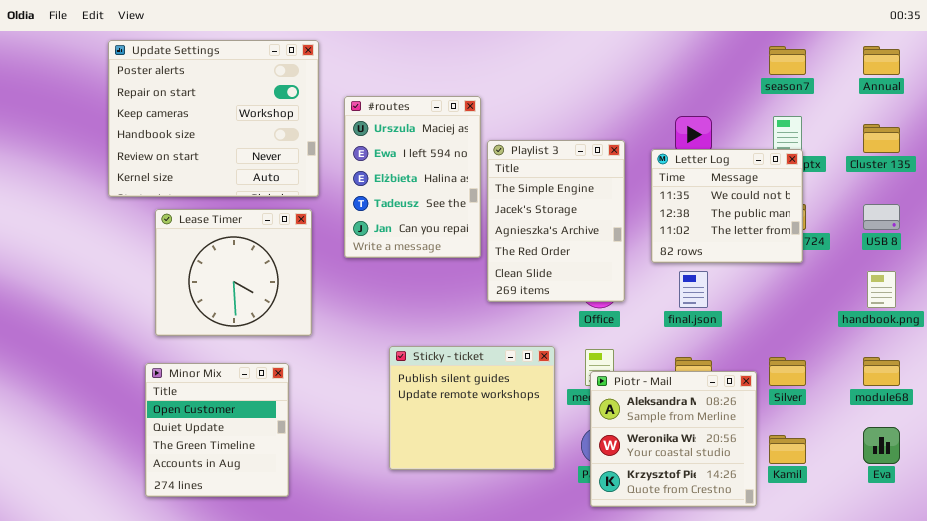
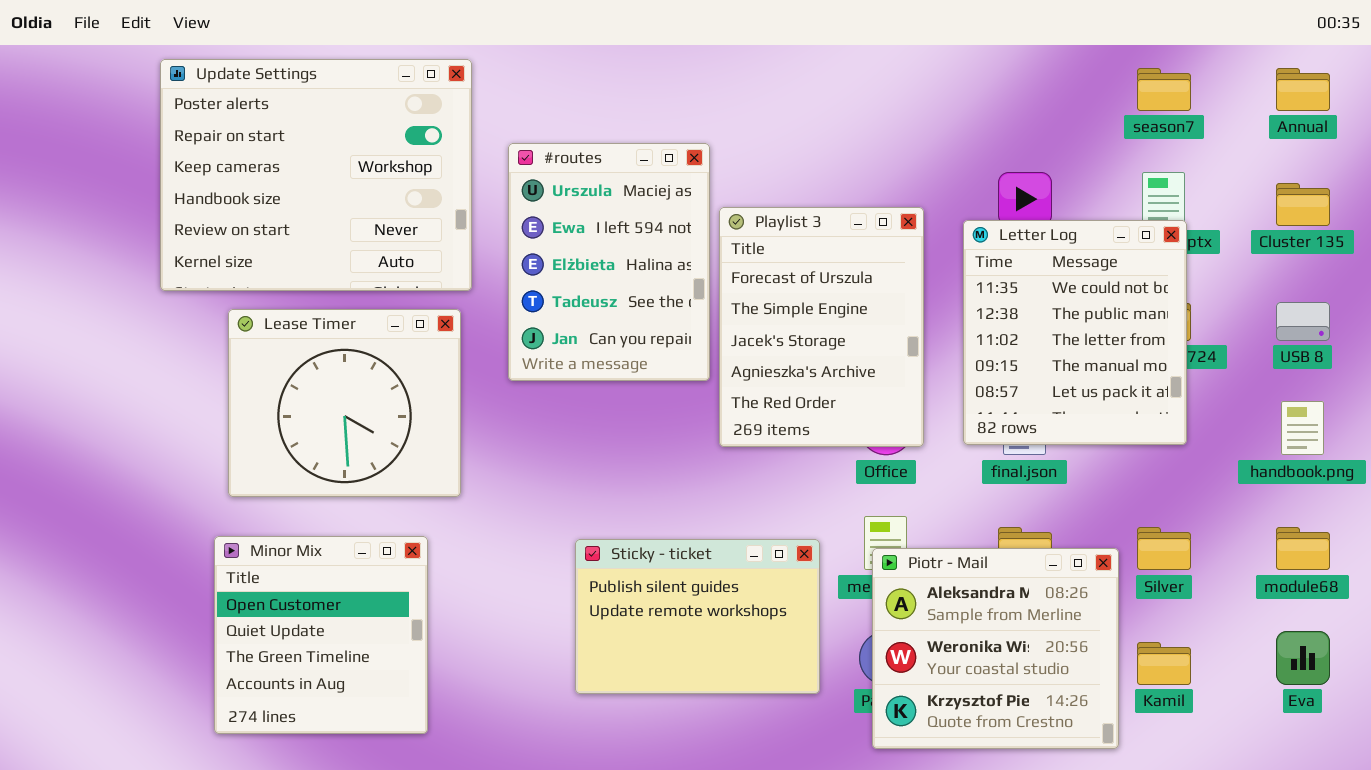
Playlist 3: [487,140,625,302] -> [719,207,924,447], scrolled up 1 row
Letter Log: [651,149,803,263] -> [963,220,1187,445], resized
Sticky - ticket: [389,346,555,470] -> [575,539,820,694], resized

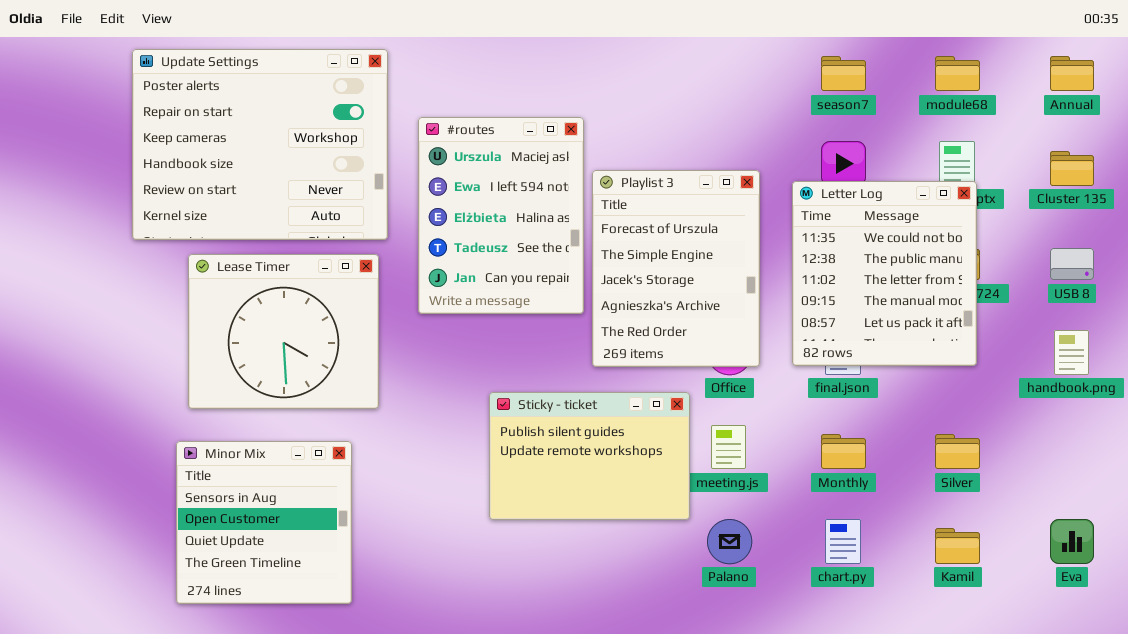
season7: [1137,68,1191,111] -> [821,56,866,91], moved
module68: [1276,527,1330,570] -> [935,56,980,91], moved
Minor Mix: [214,536,428,734] -> [176,441,352,604], scrolled up 1 row
Sticky - ticket: [575,539,820,694] -> [489,392,690,520], moved
Piotr - Mail: [872,548,1119,749] -> none, closed

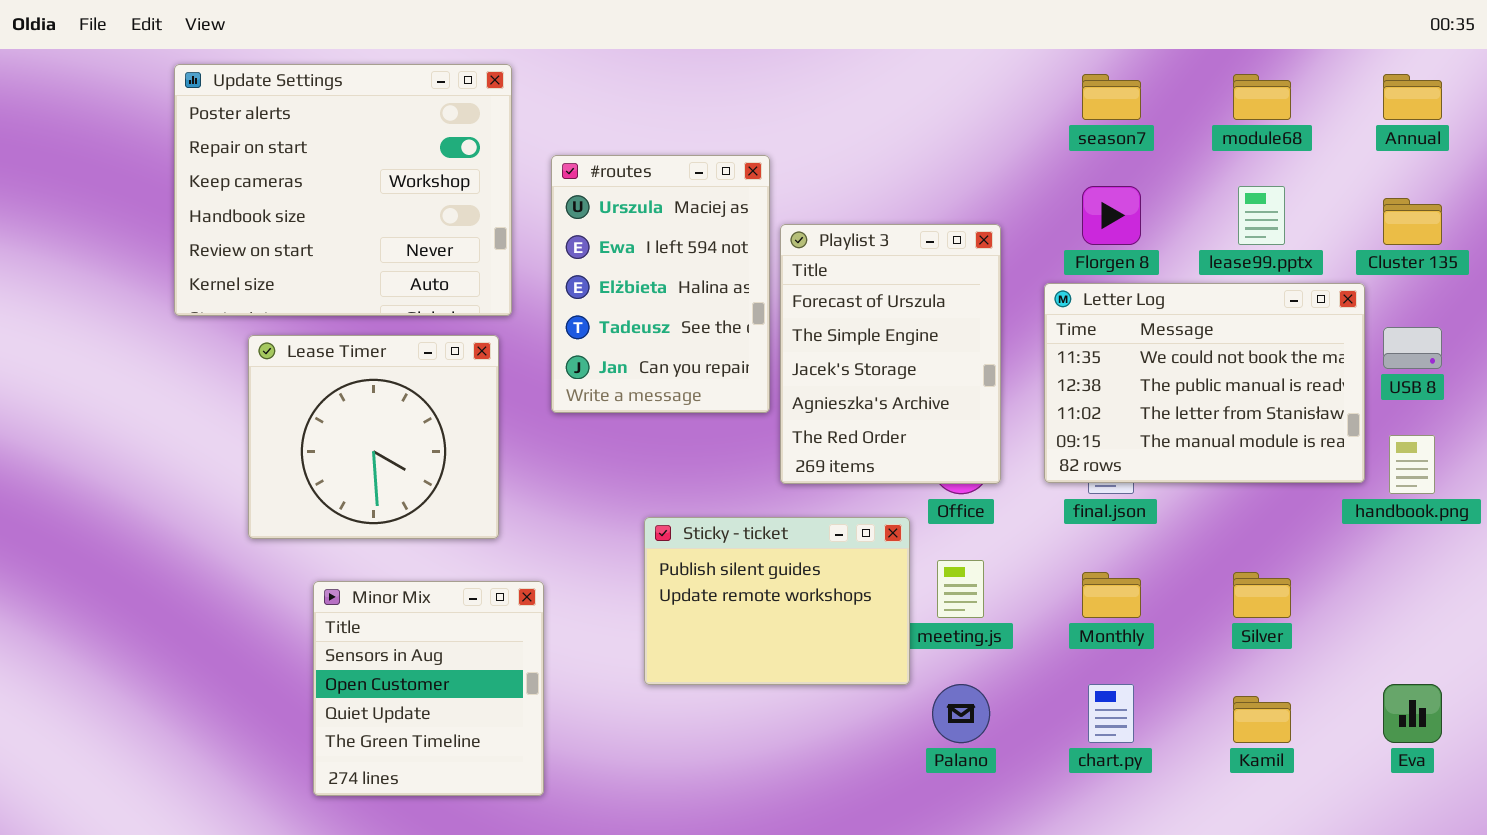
Letter Log: [792,181,977,366] -> [1044,283,1365,483], resized
Minor Mix: [176,441,352,604] -> [313,581,544,796], moved

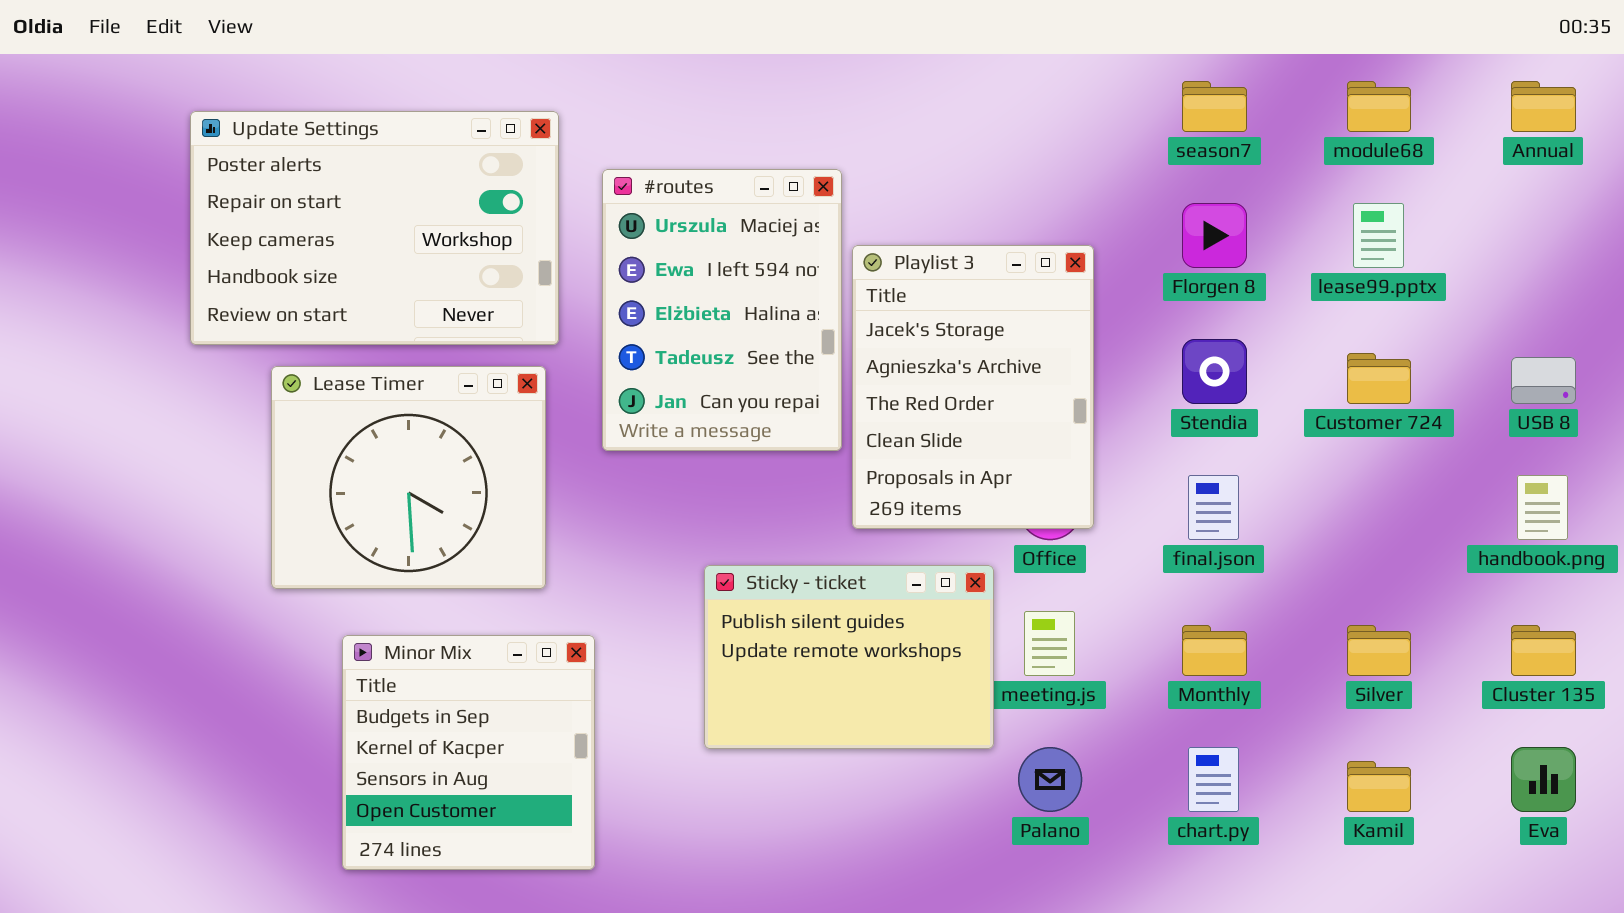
Update Settings: [174,64,512,316] -> [190,111,559,345], resized
Cluster 135: [1383,198,1442,245] -> [1511,625,1576,676], moved
Playlist 3: [780,224,1001,484] -> [852,245,1094,529], scrolled down 2 rows
Letter Log: [1044,283,1365,483] -> none, closed
Minor Mix: [313,581,544,796] -> [342,635,595,870], scrolled up 2 rows

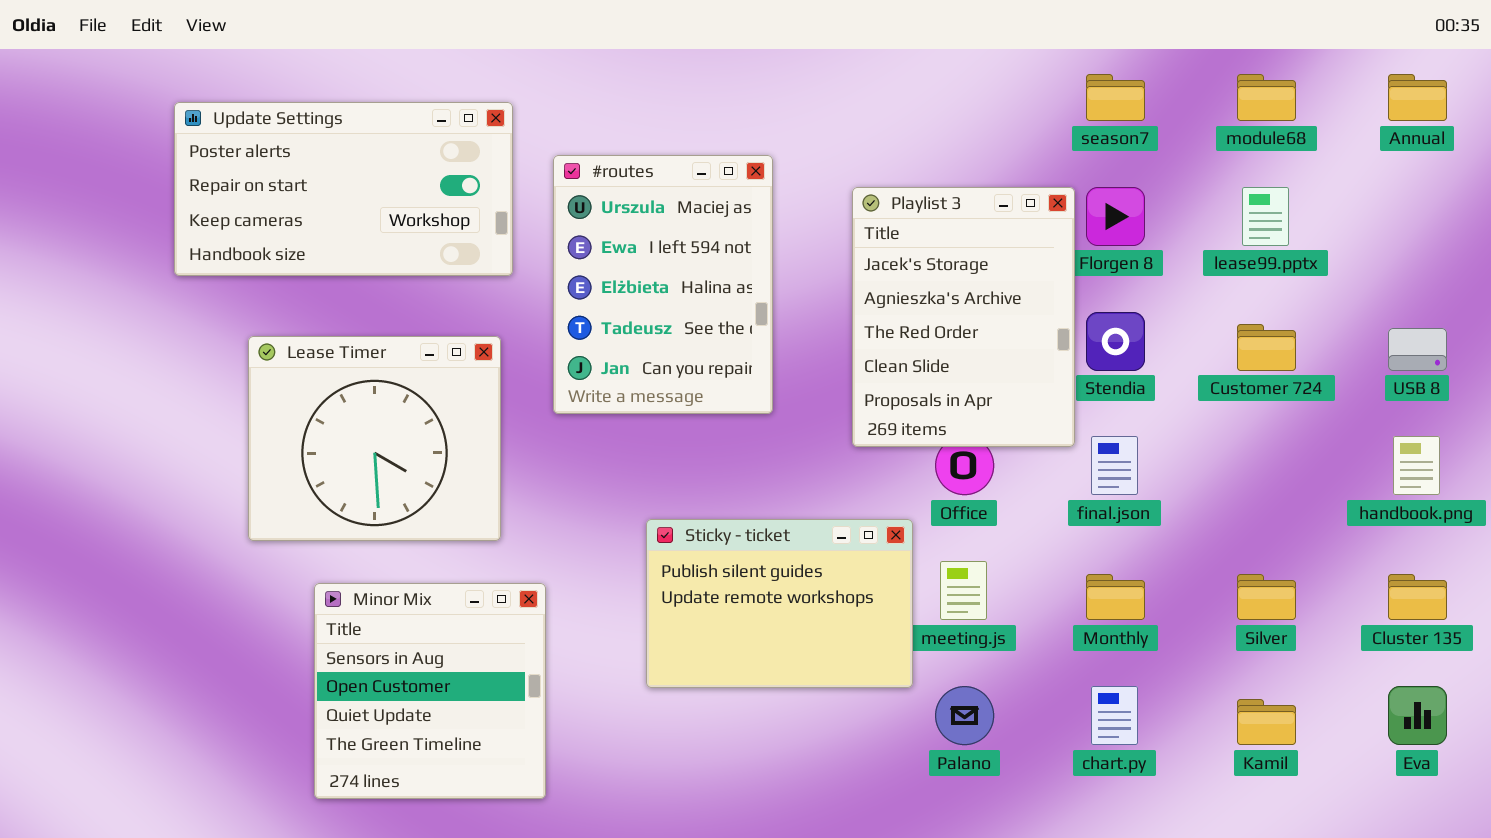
Update Settings: [190,111,559,345] -> [174,102,513,276], resized
Playlist 3: [852,245,1094,529] -> [852,187,1075,447], moved
Minor Mix: [342,635,595,870] -> [314,583,546,799], scrolled down 2 rows

